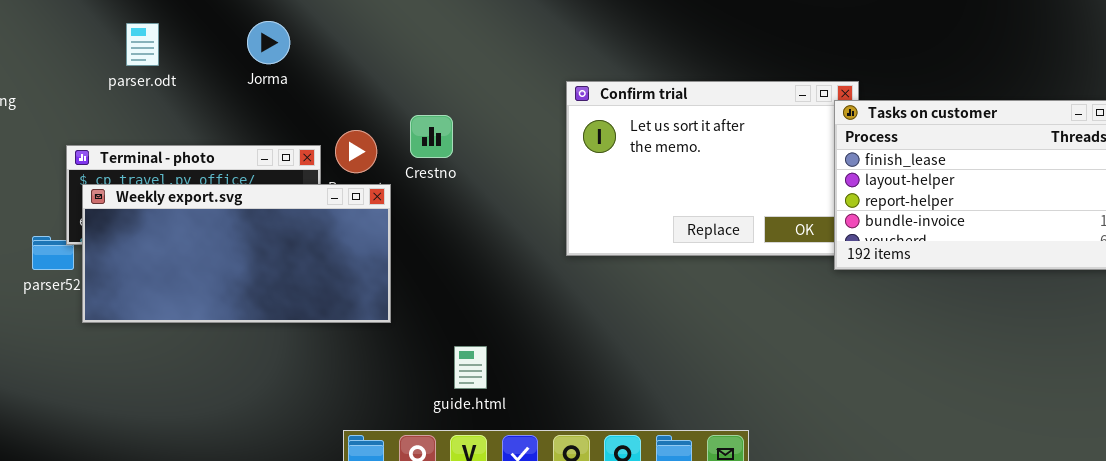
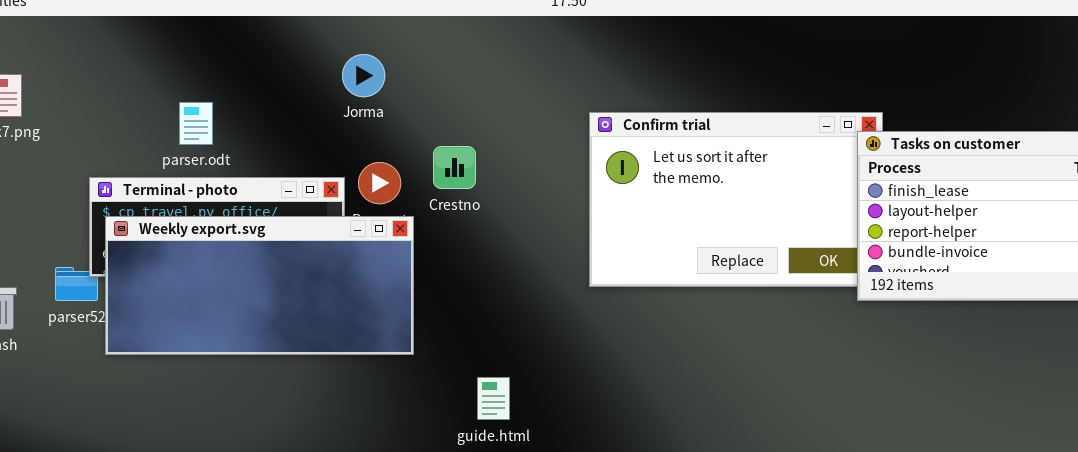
Jorma: [247,21,290,64] -> [342,54,385,97], moved
parser.odt: [126,23,159,66] -> [179,102,213,145], moved

